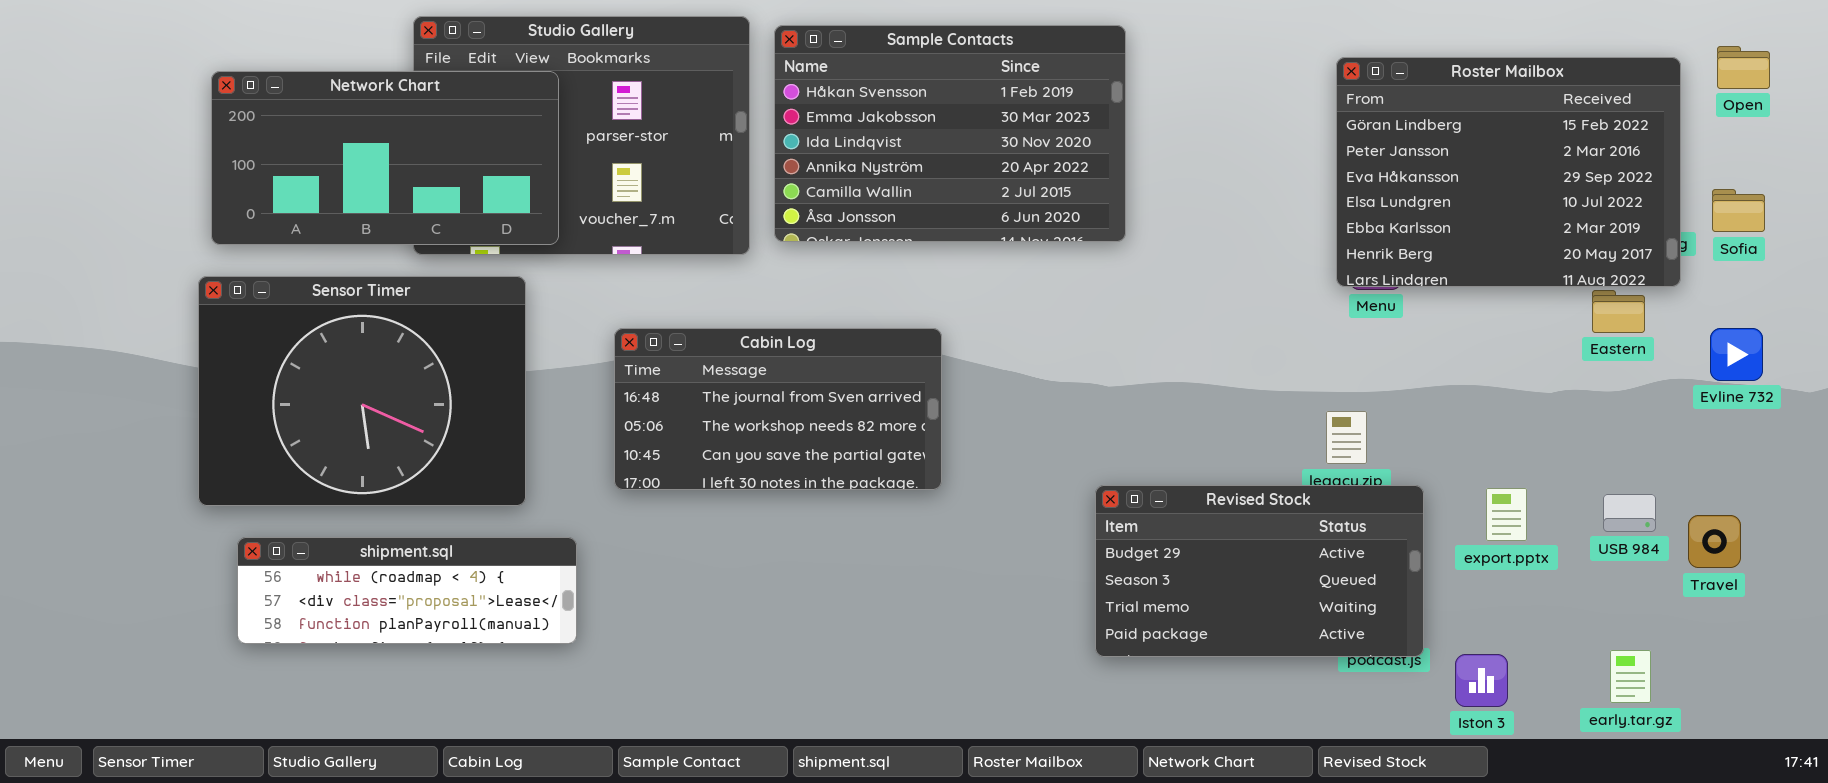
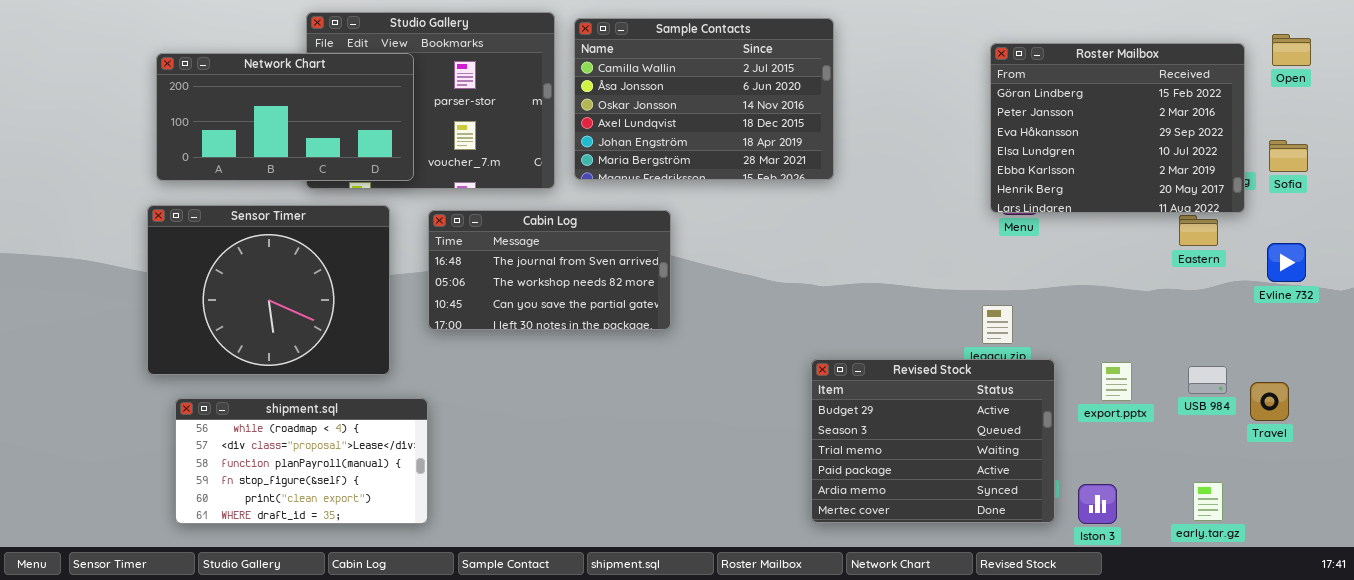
Sample Contacts: [774,25,1126,242] -> [574,18,834,180], scrolled down 4 rows
Cabin Log: [614,328,942,490] -> [428,210,671,330], moved
Revised Stock: [1095,485,1424,657] -> [811,359,1055,523], resized
shipment.sql: [237,537,577,644] -> [175,398,428,524], resized

